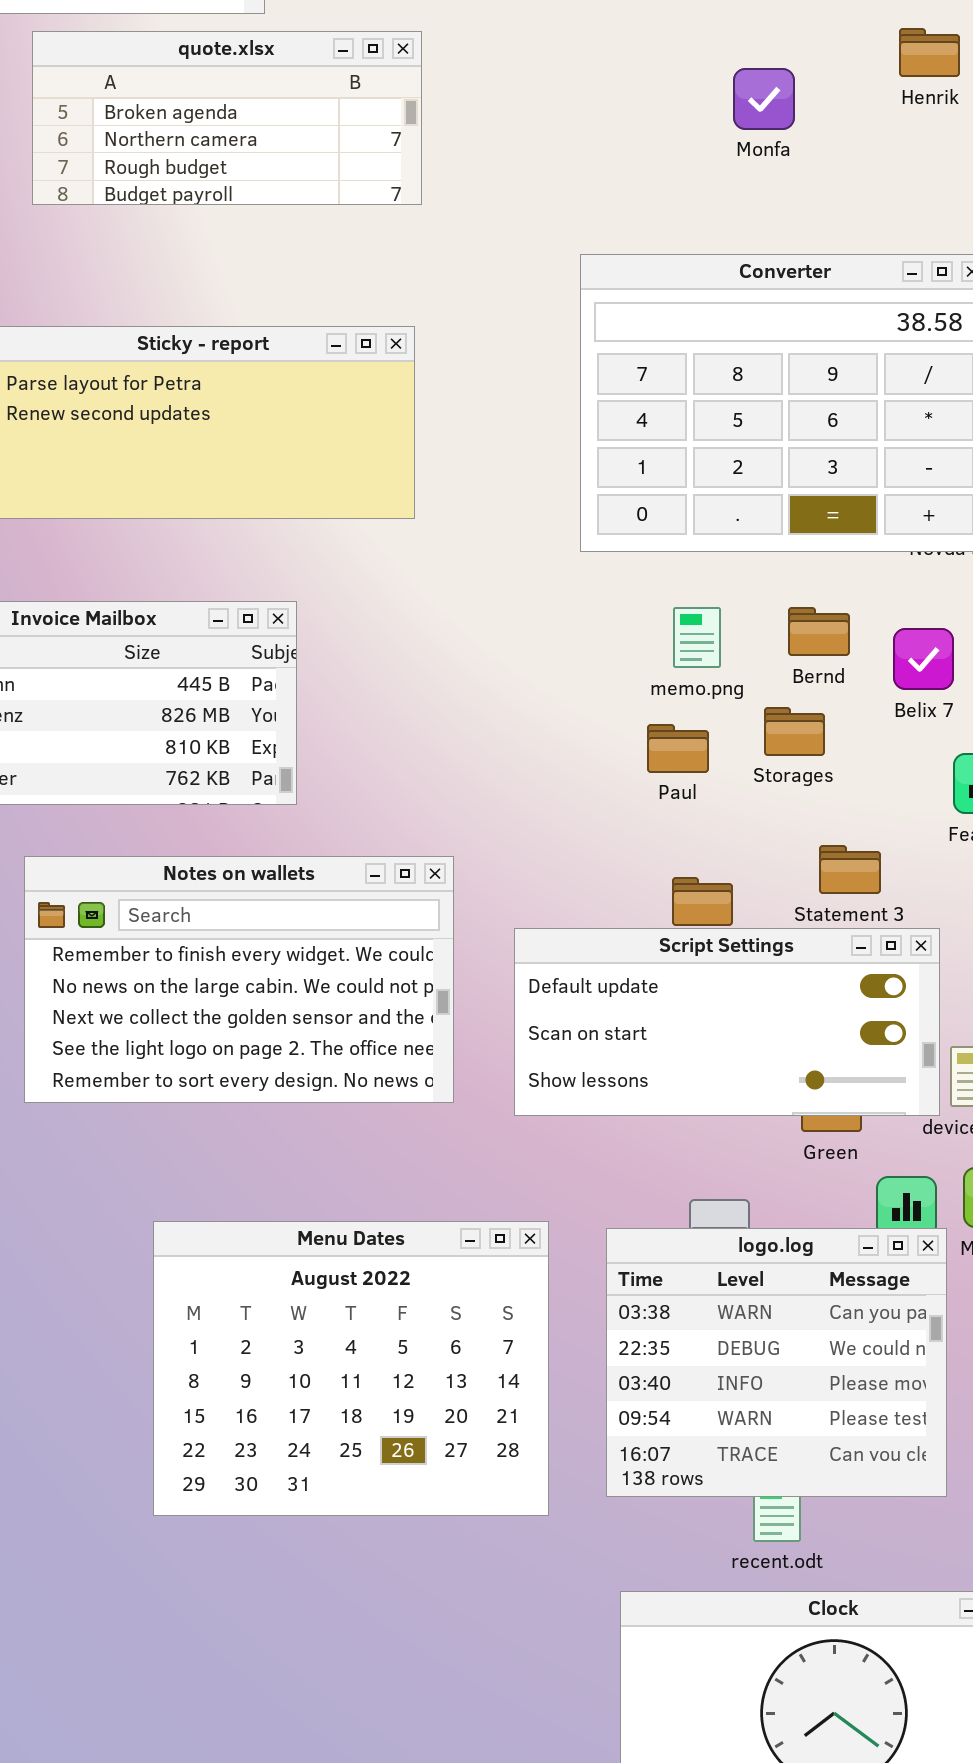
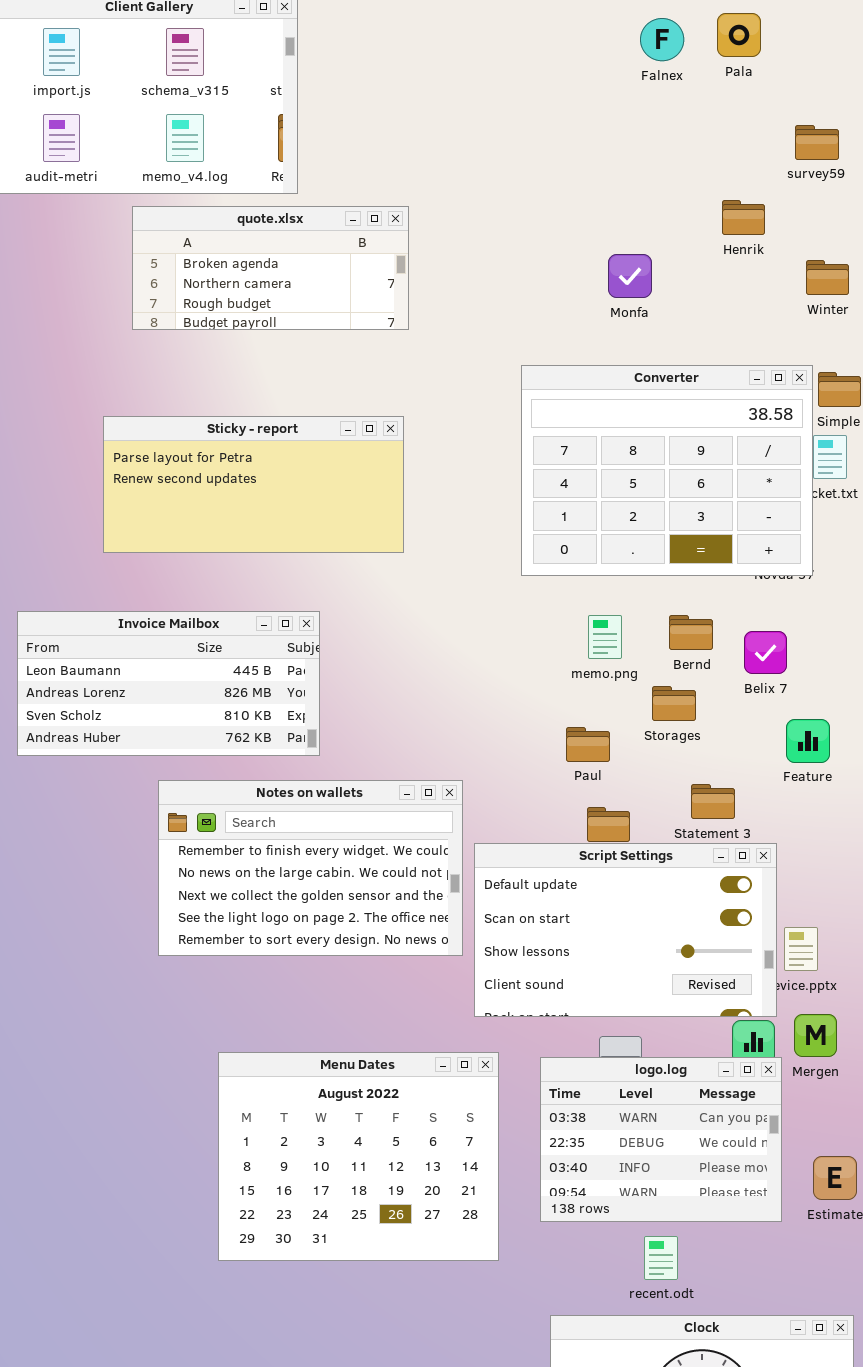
Henrik: [899,28,960,77] -> [722,200,765,235], moved
Monfa: [733,68,795,130] -> [608,254,652,298], moved
Paul: [647,724,709,773] -> [566,727,610,762], moved
Notes on wallets: [24,856,454,1103] -> [158,780,463,956], moved
Script Settings: [514,928,940,1116] -> [474,843,777,1017], resized
logo.log: [606,1228,947,1497] -> [540,1057,782,1222], resized

